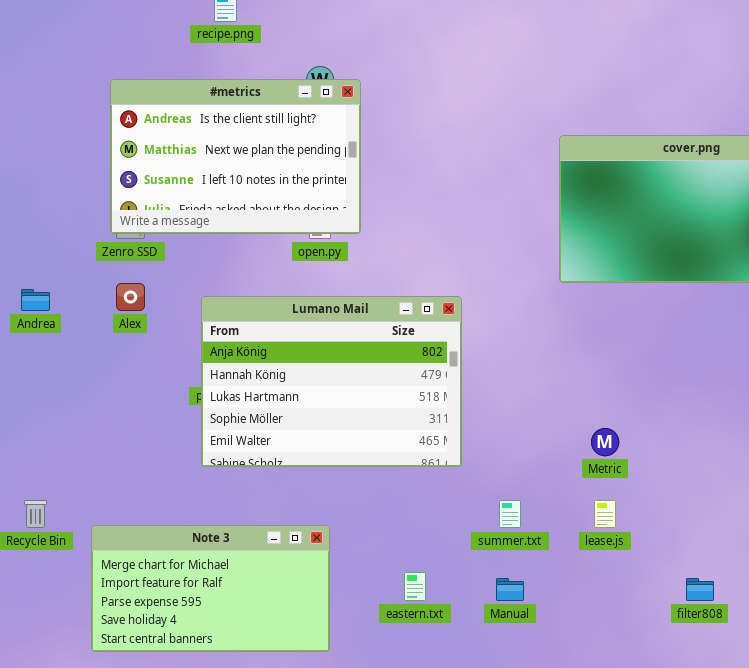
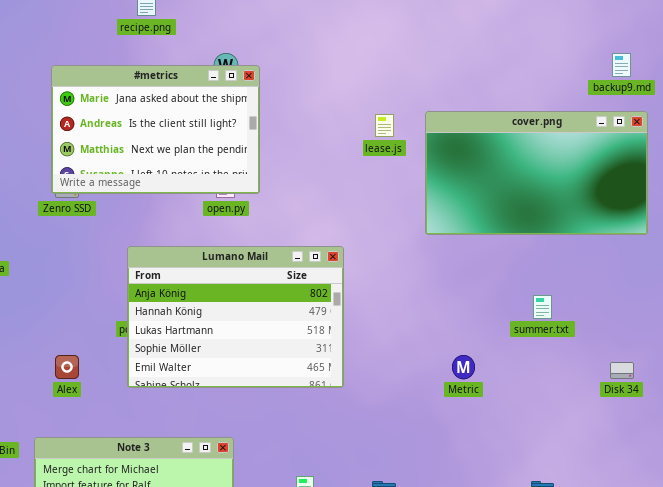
#metrics: [110,79,361,234] -> [51,65,260,194], scrolled up 1 row
Alex: [116,283,145,311] -> [55,355,79,379], moved
summer.txt: [499,500,521,528] -> [533,295,552,319], moved
lease.js: [594,500,616,528] -> [375,114,394,137], moved

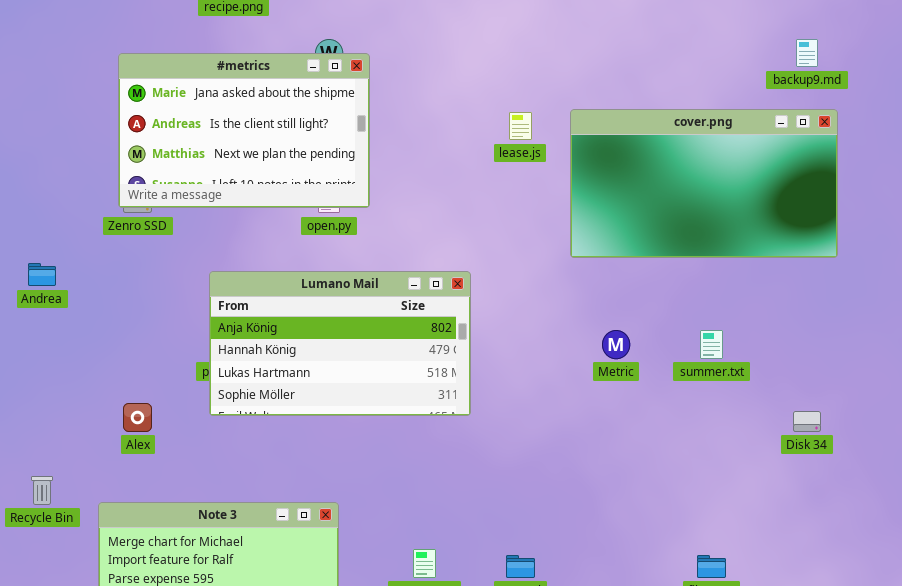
Lumano Mail: [127,246,344,388] -> [209,271,471,416], resized
Metric: [452,355,475,379] -> [602,330,630,359], moved

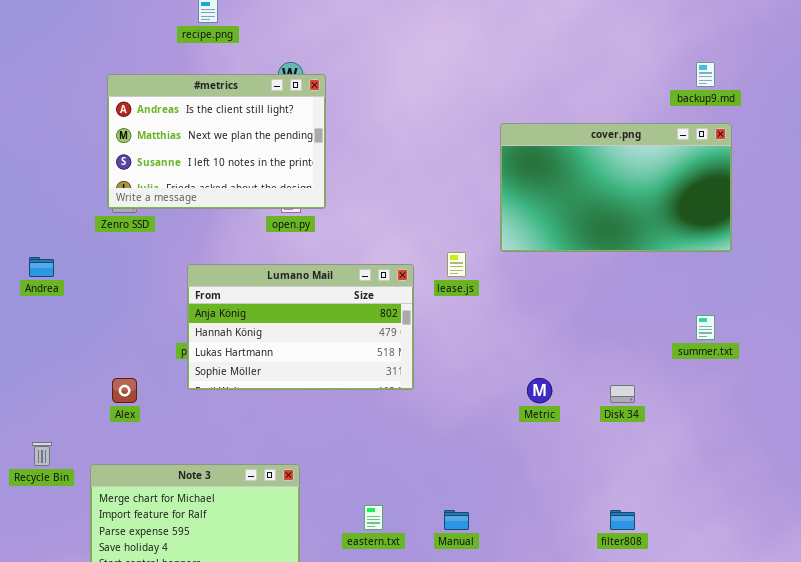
#metrics: [118,53,370,208] -> [107,74,326,209], scrolled down 1 row
lease.js: [509,112,532,140] -> [447,252,466,277], moved
Metric: [602,330,630,359] -> [527,378,552,403], moved
summer.txt: [700,330,723,359] -> [696,315,715,340], moved
Disk 34: [793,411,821,432] -> [610,385,635,403], moved

